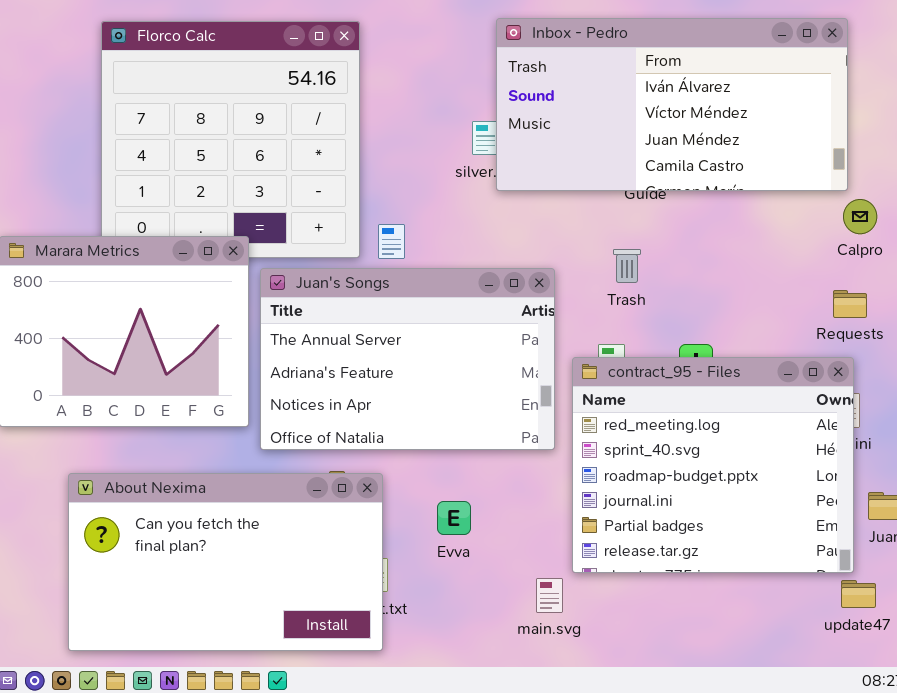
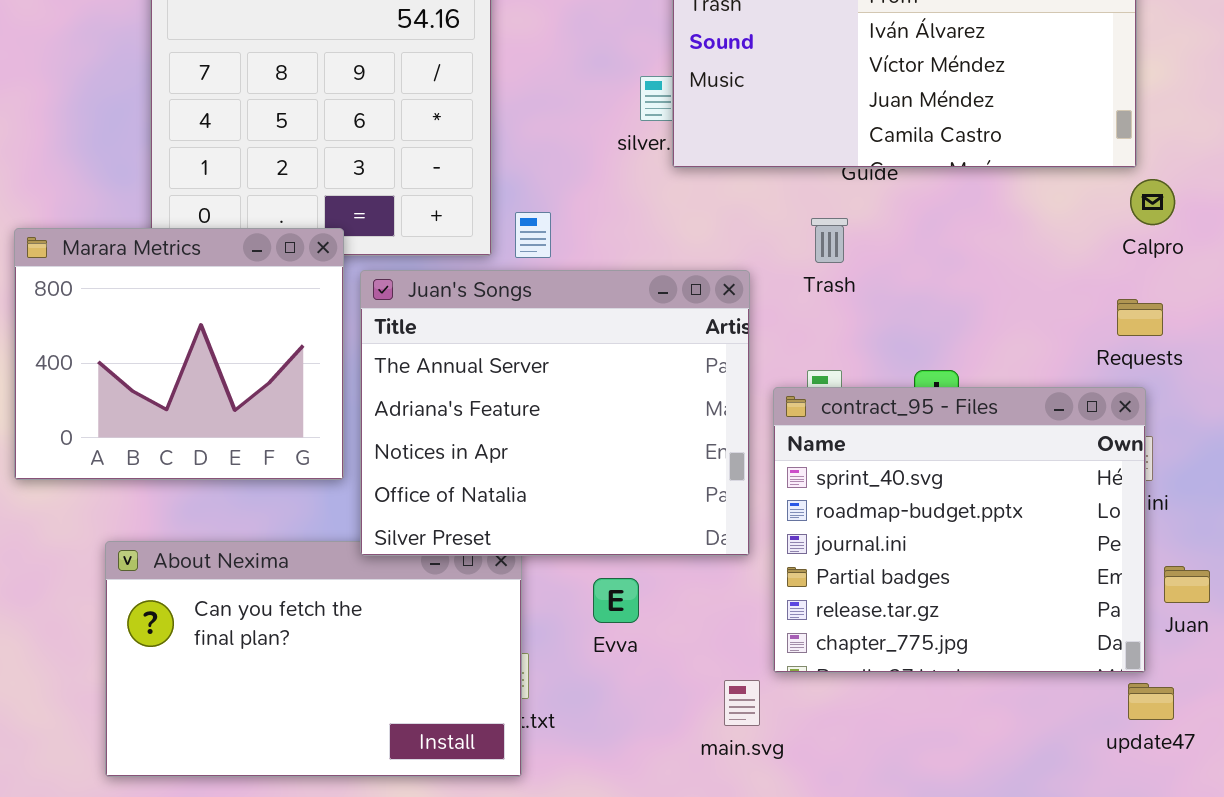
Trash: [613,249,641,283] -> [811,218,848,263], moved
Juan's Songs: [260,268,555,450] -> [360,270,750,556], resized
contract_95 - Files: [572,357,854,573] -> [773,387,1146,673], scrolled down 1 row

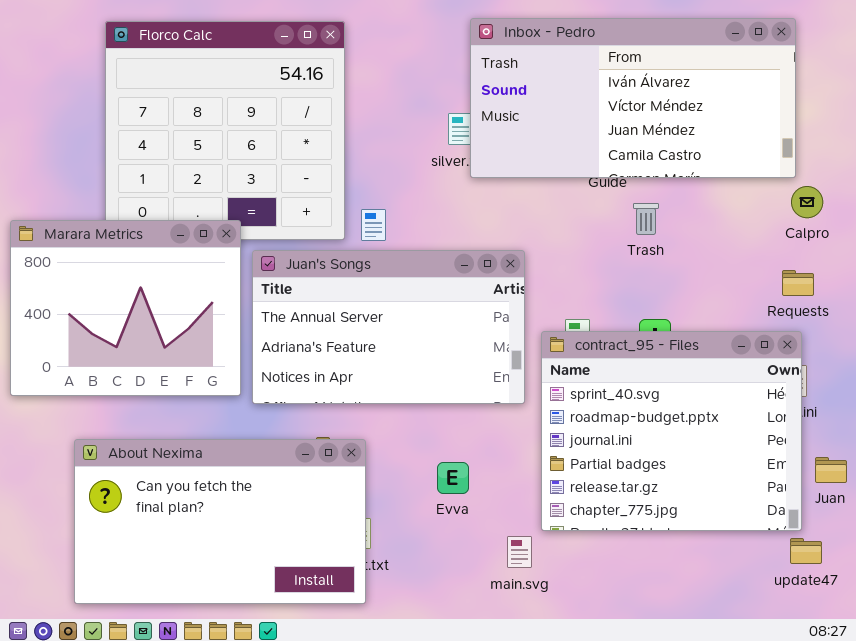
Trash: [811,218,848,263] -> [633,203,659,235], moved
Juan's Songs: [360,270,750,556] -> [252,250,525,404], resized
Evva: [593,578,639,623] -> [437,462,469,494], moved

